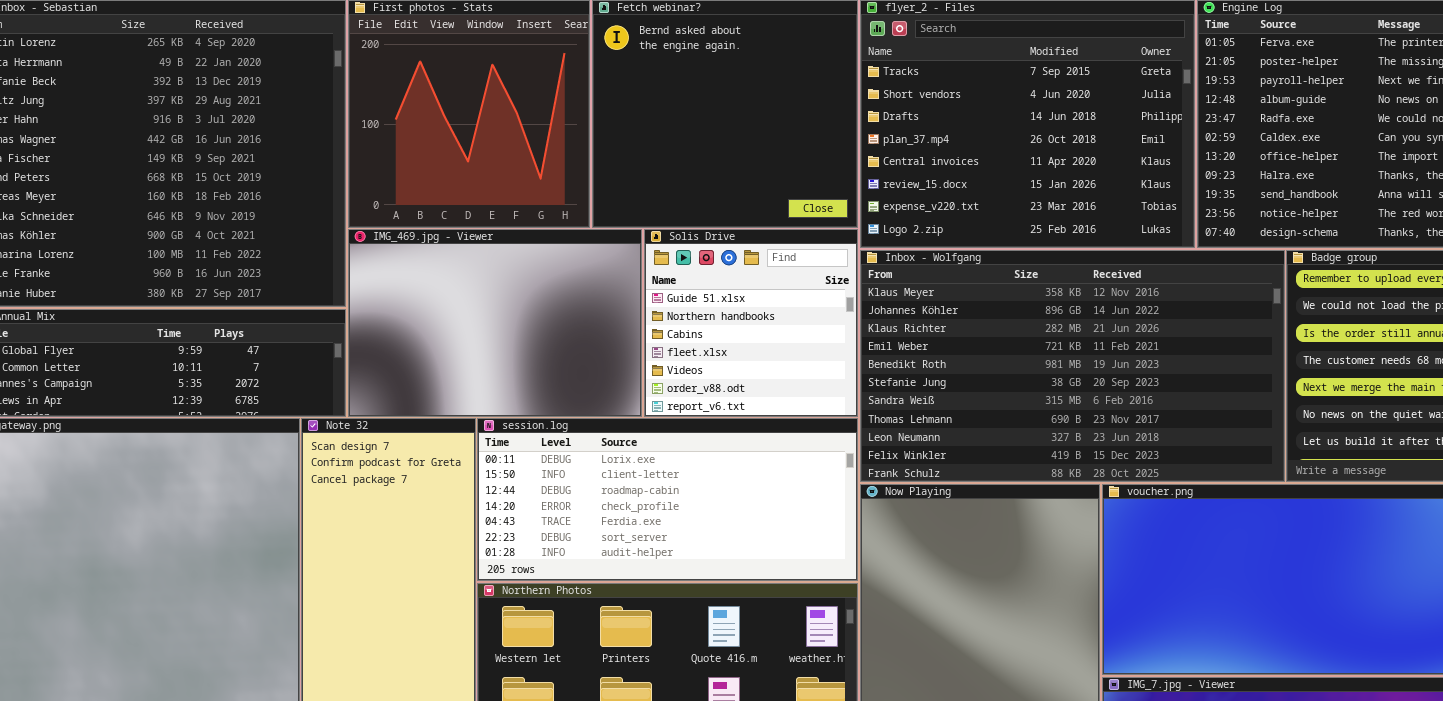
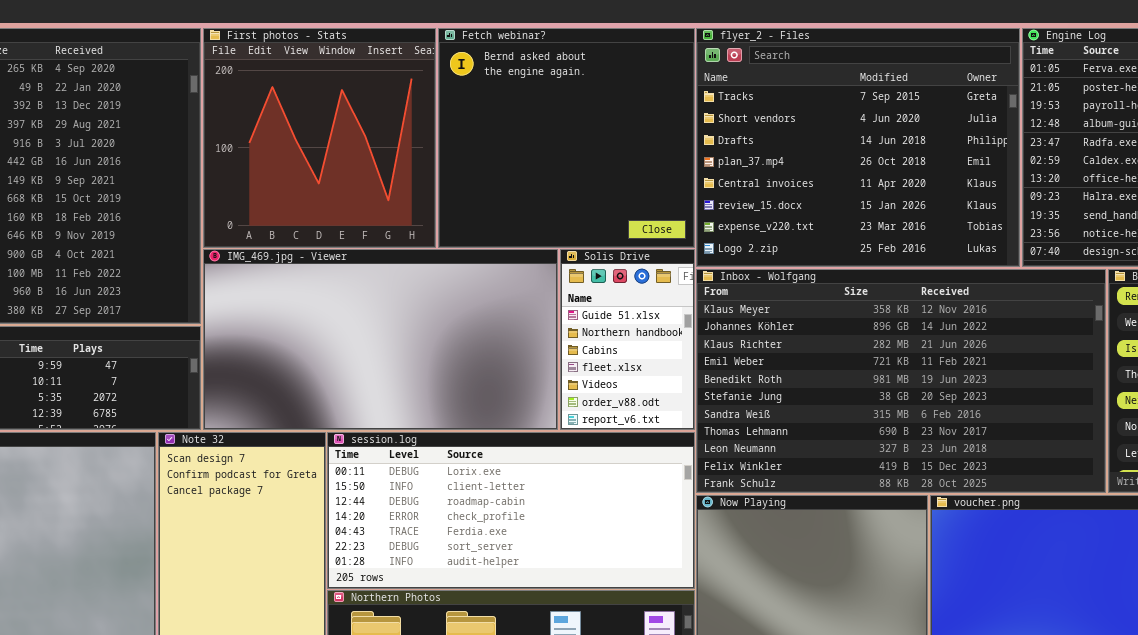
IMG_469.jpg - Viewer: [348,229,642,417] -> [203,249,558,430], resized
Solis Drive: [644,229,858,417] -> [560,249,695,430], resized

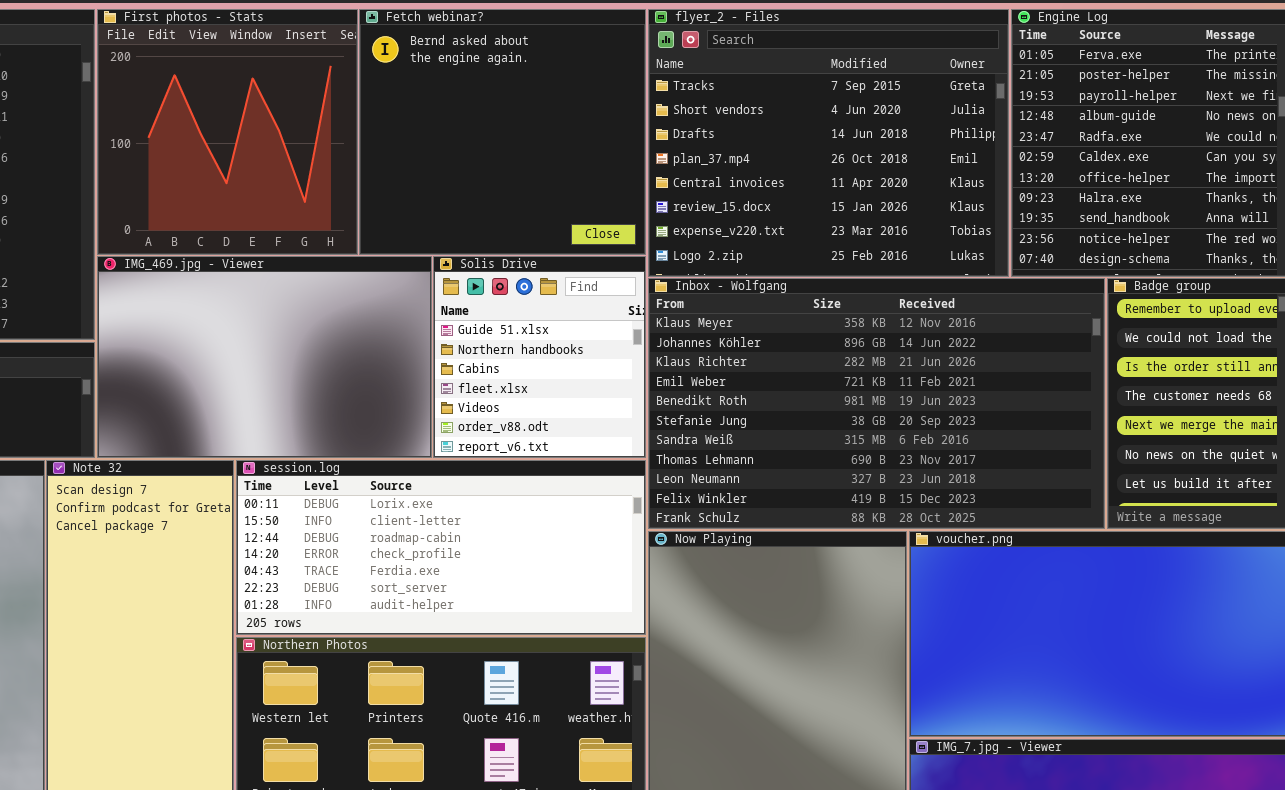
IMG_469.jpg - Viewer: [203,249,558,430] -> [97,256,432,458], resized
Solis Drive: [560,249,695,430] -> [433,256,646,458], resized

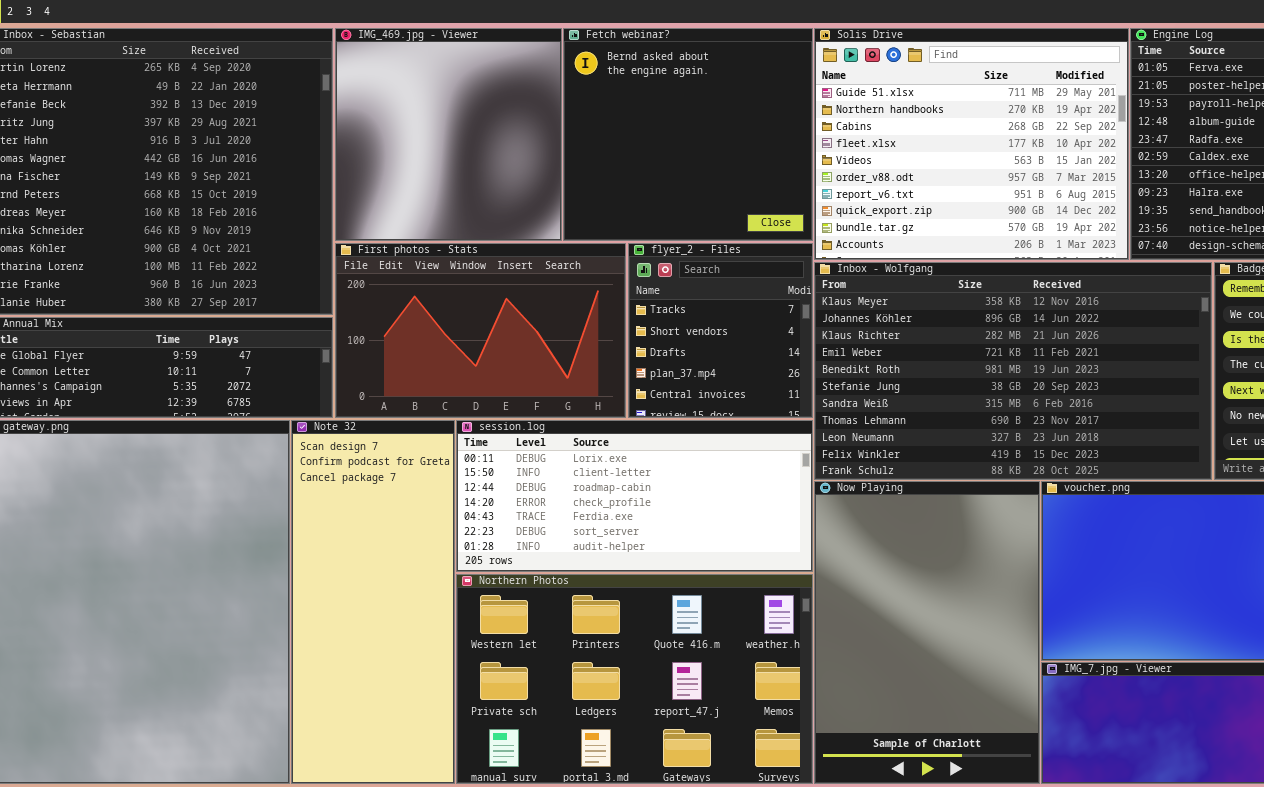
First photos - Stats: [97,9,358,255] -> [335,243,626,418], moved, resized
flyer_2 - Files: [648,9,1009,277] -> [628,243,813,418], moved, resized
IMG_469.jpg - Viewer: [97,256,432,458] -> [335,28,562,241], moved, resized
Solis Drive: [433,256,646,458] -> [814,28,1129,260], moved, resized

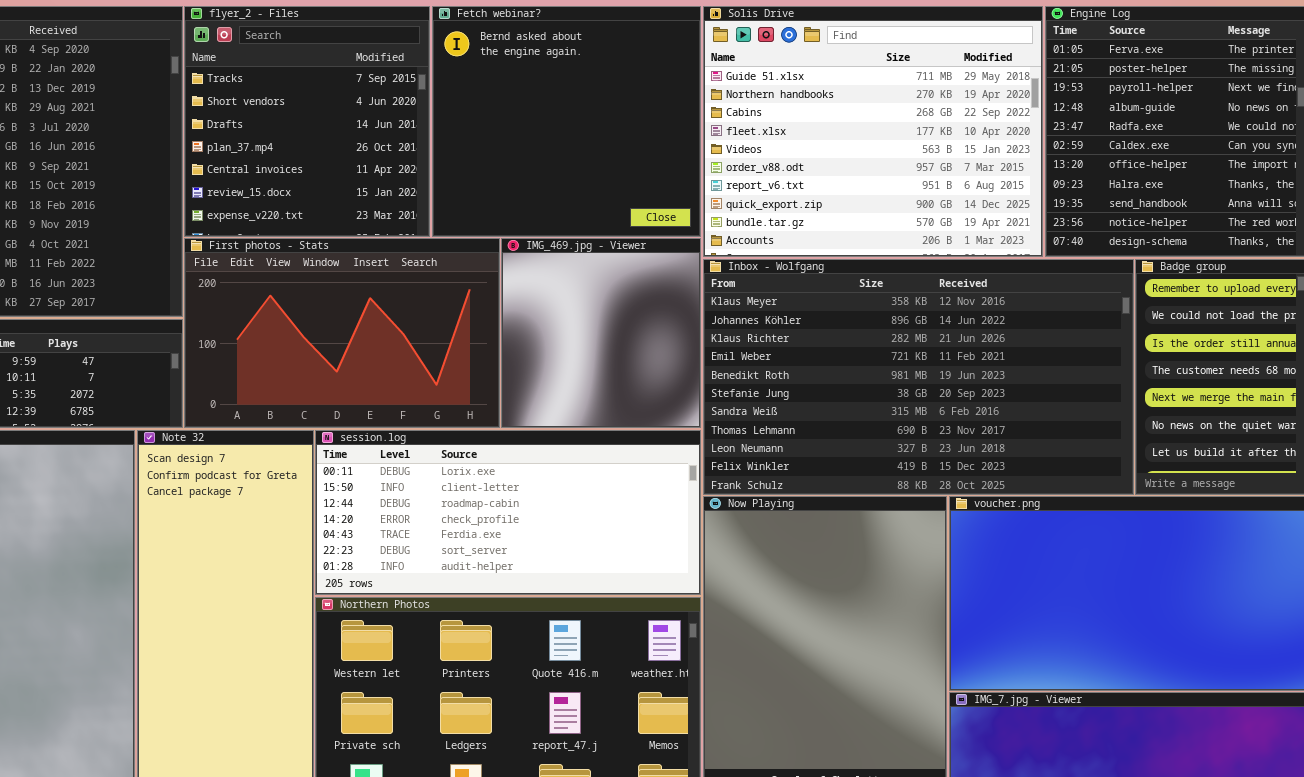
IMG_469.jpg - Viewer: [335,28,562,241] -> [501,238,701,428], moved, resized
flyer_2 - Files: [628,243,813,418] -> [184,6,430,237], moved, resized

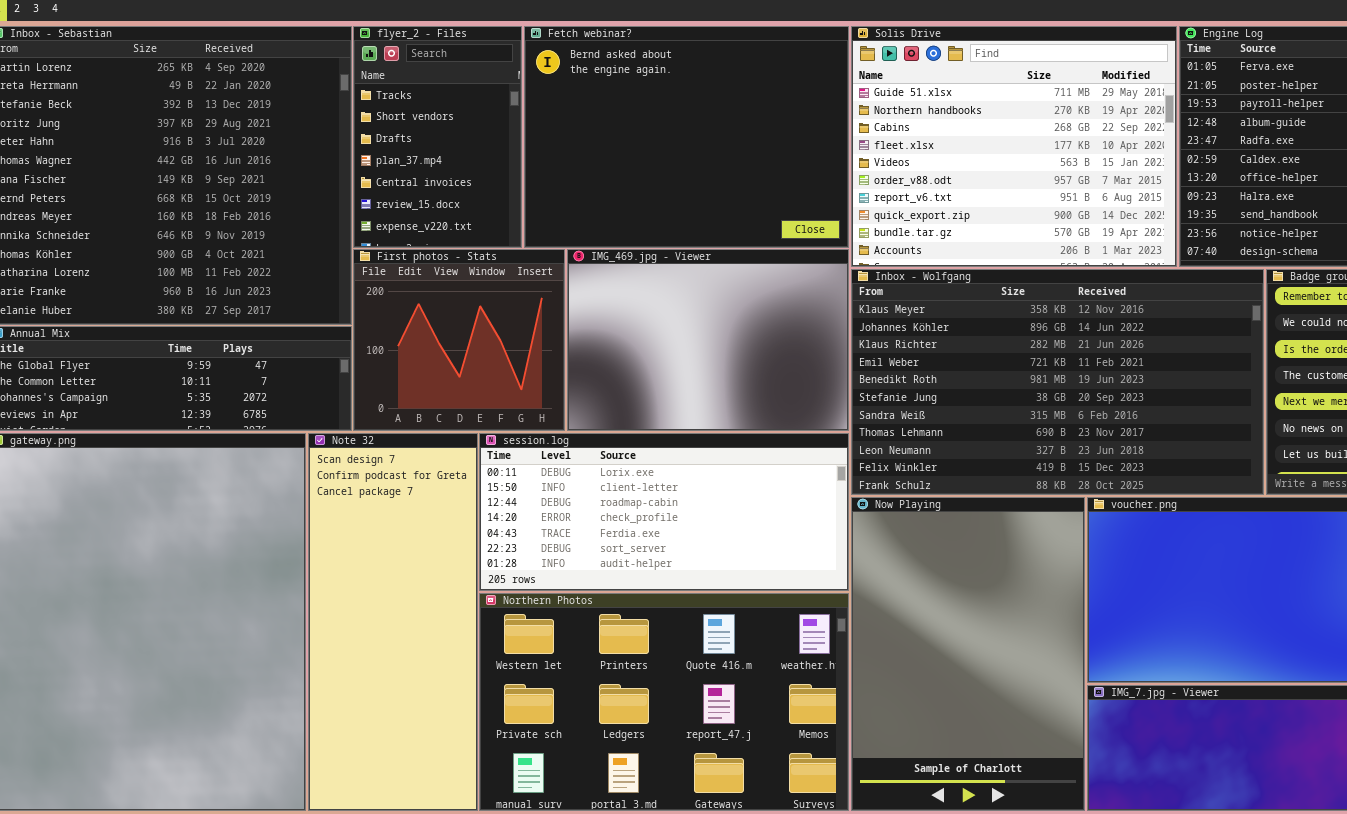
flyer_2 - Files: [184,6,430,237] -> [353,26,522,248], resized
Fetch webinar?: [432,6,701,237] -> [524,26,849,248], resized
First photos - Stats: [184,238,500,428] -> [353,249,565,431], resized
IMG_469.jpg - Viewer: [501,238,701,428] -> [567,249,849,431], resized

